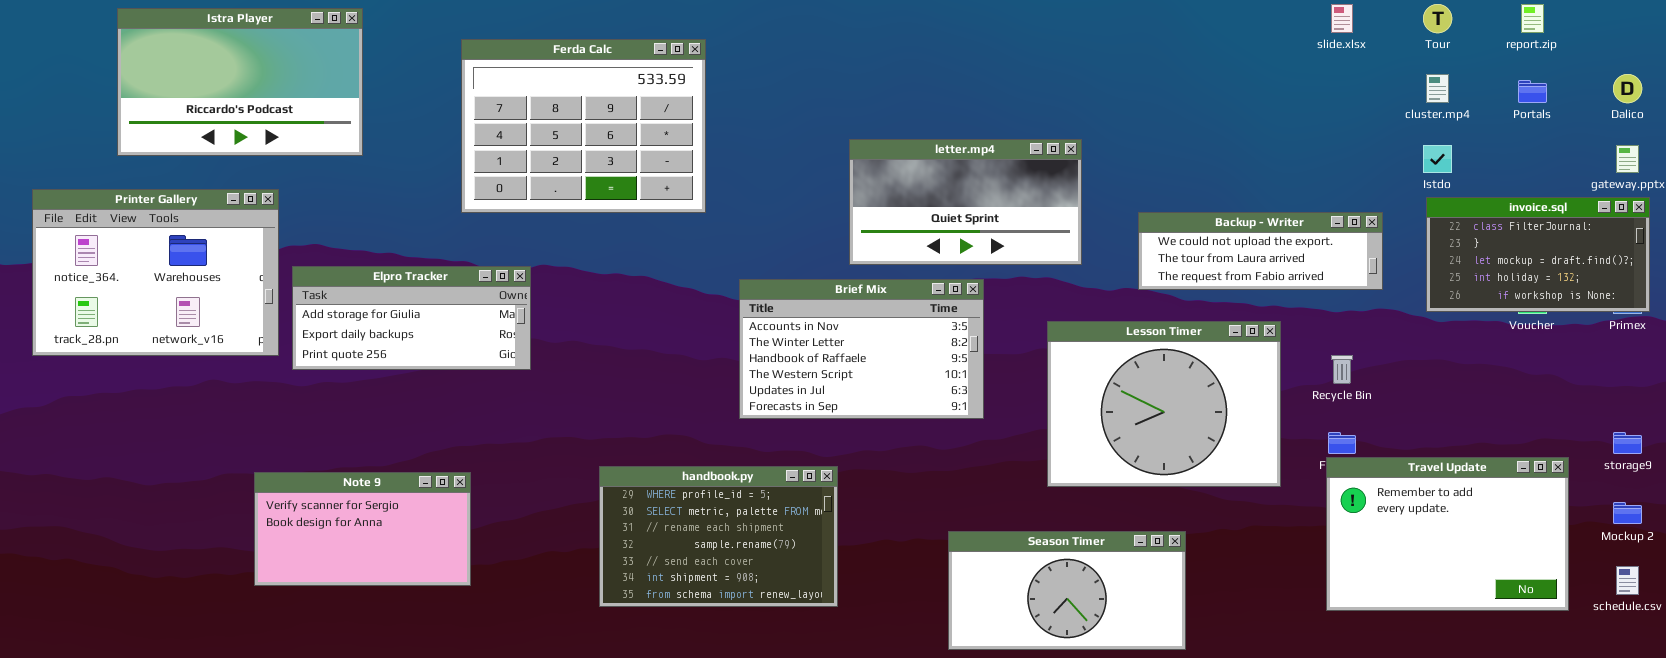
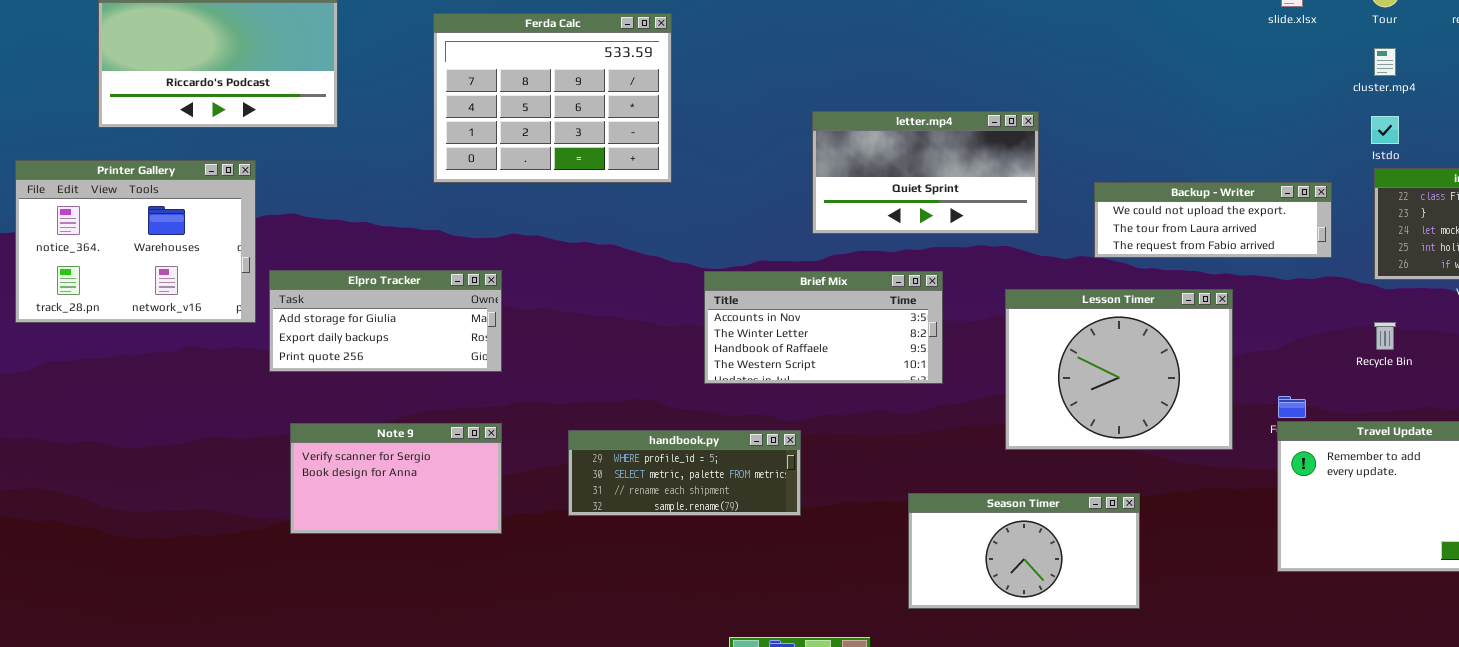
Elpro Tracker: [292,266,531,370] -> [269,270,502,372], moved
Brief Mix: [739,279,984,419] -> [704,271,943,384], resized
Recycle Bin: [1331,355,1353,384] -> [1374,322,1396,350], moved
handbook.py: [599,466,838,607] -> [568,430,801,516], resized
Note 9: [254,472,471,586] -> [290,423,502,534], moved

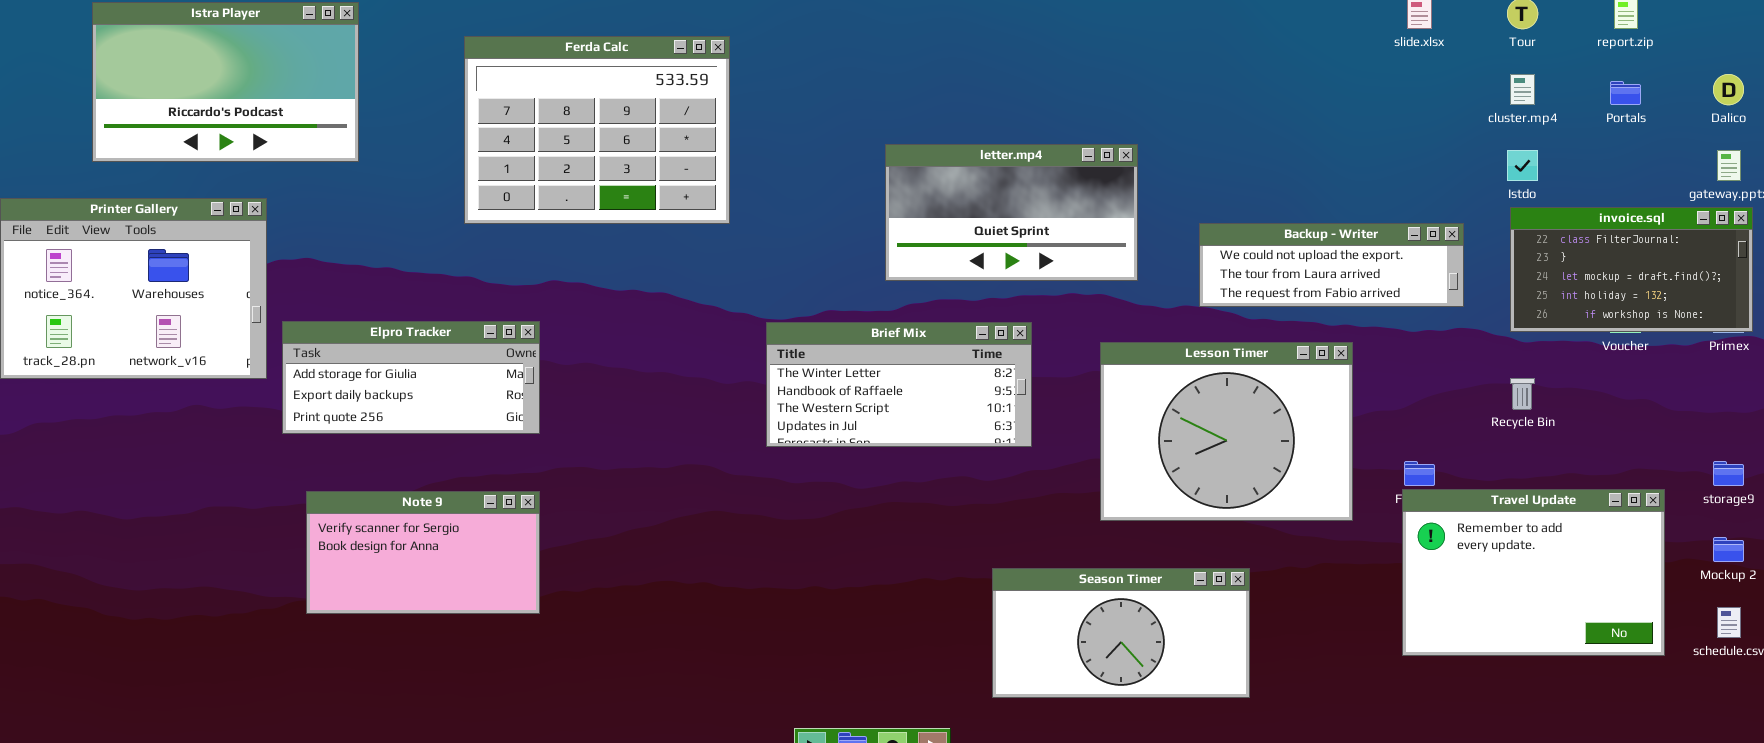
Brief Mix: [704,271,943,384] -> [766,322,1032,447], scrolled down 1 row
handbook.py: [568,430,801,516] -> none, closed

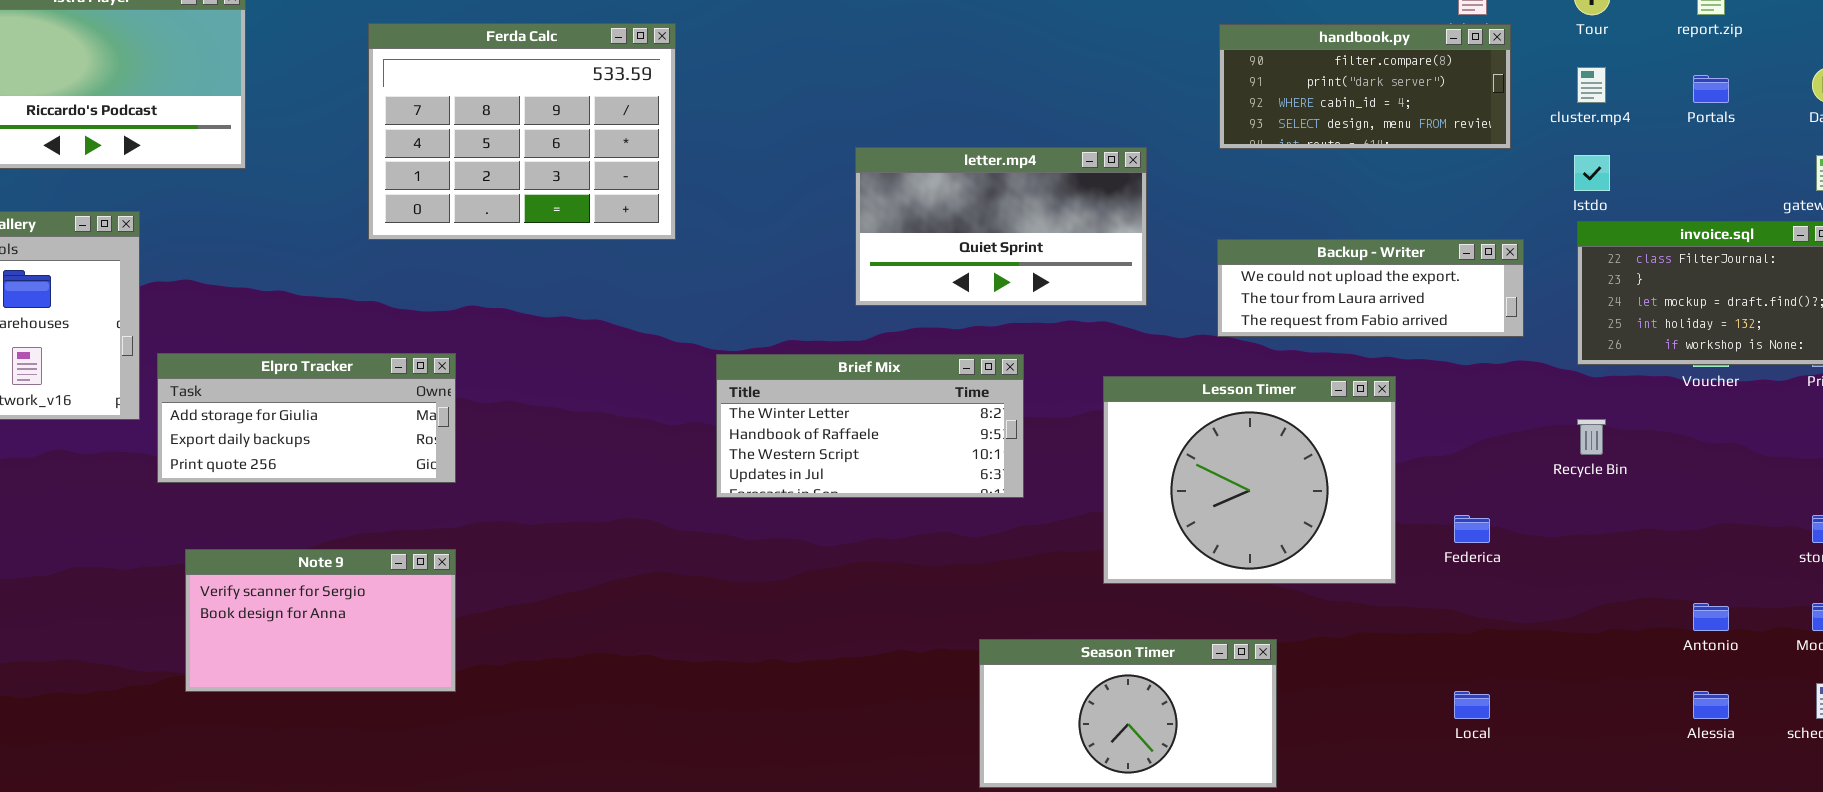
handbook.py: none -> [1219,24,1511,149], opened
Travel Update: [1402,489,1665,656] -> none, closed

